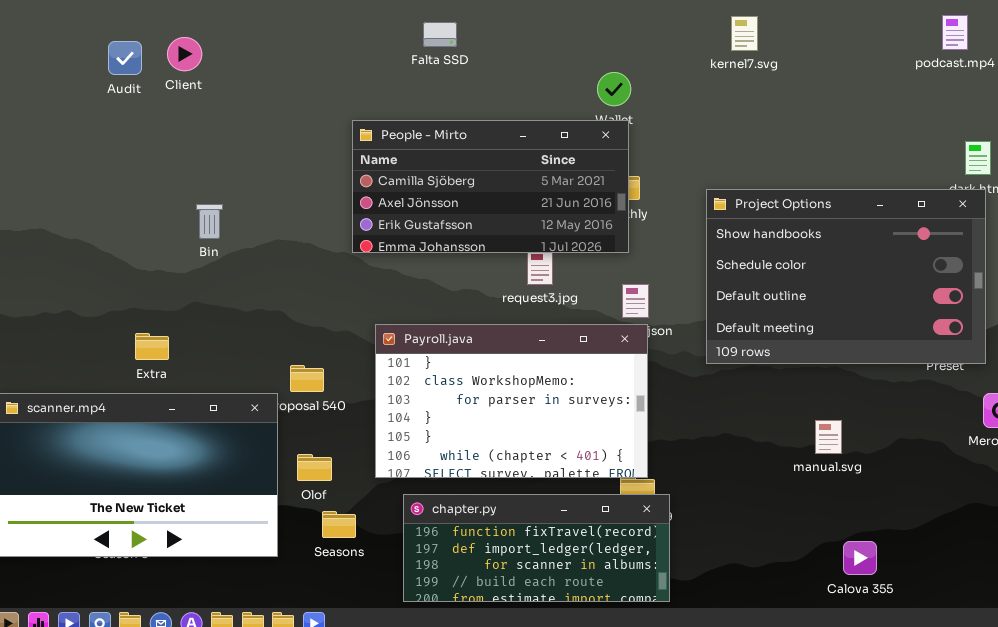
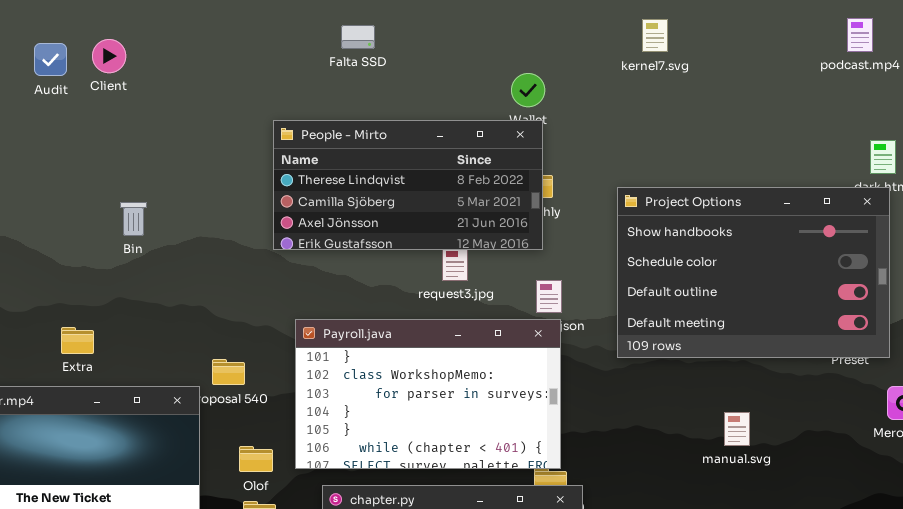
People - Mirto: [352,120,629,253] -> [273,120,543,250], scrolled up 1 row
Olof: [297,454,332,481] -> [239,446,273,472], moved

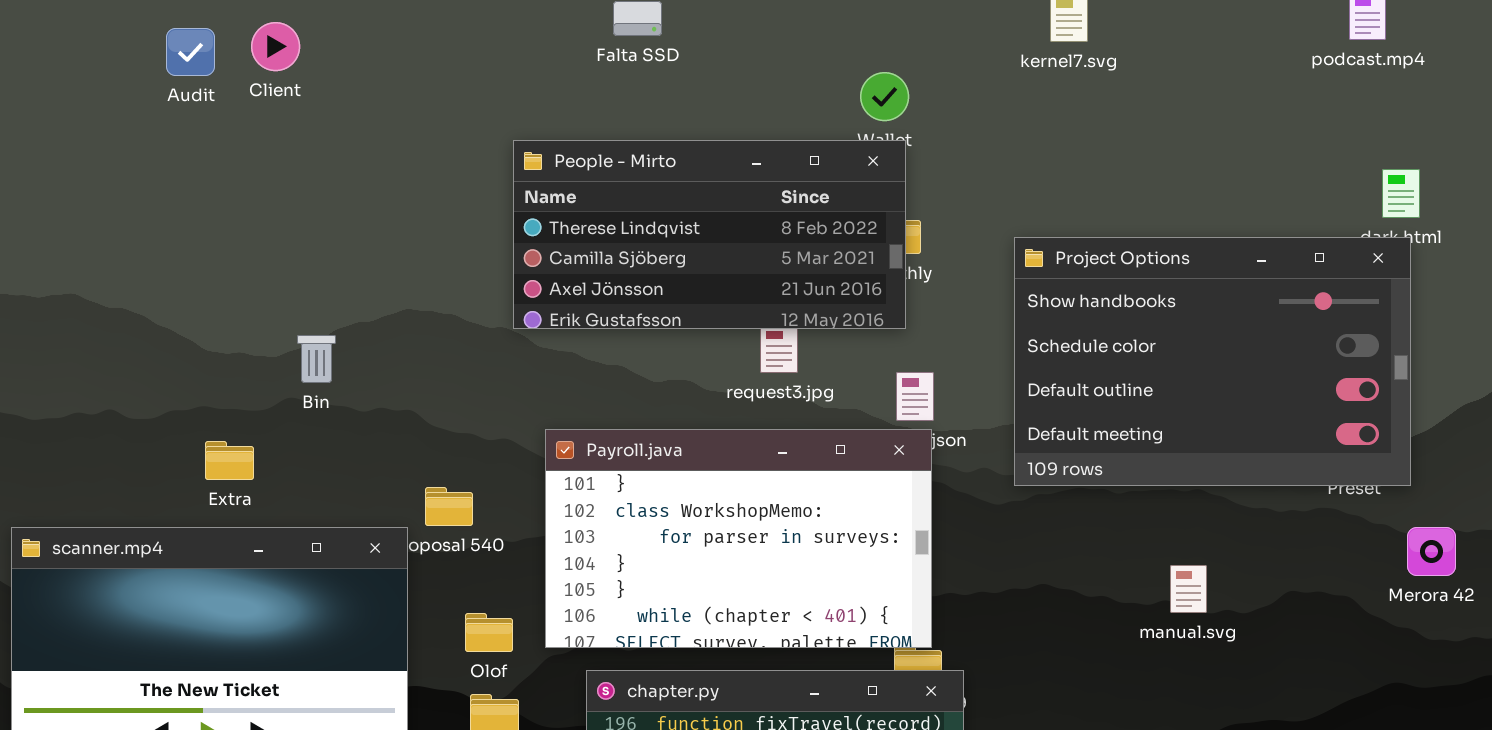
Bin: [120,202,147,236] -> [297,335,336,383], moved

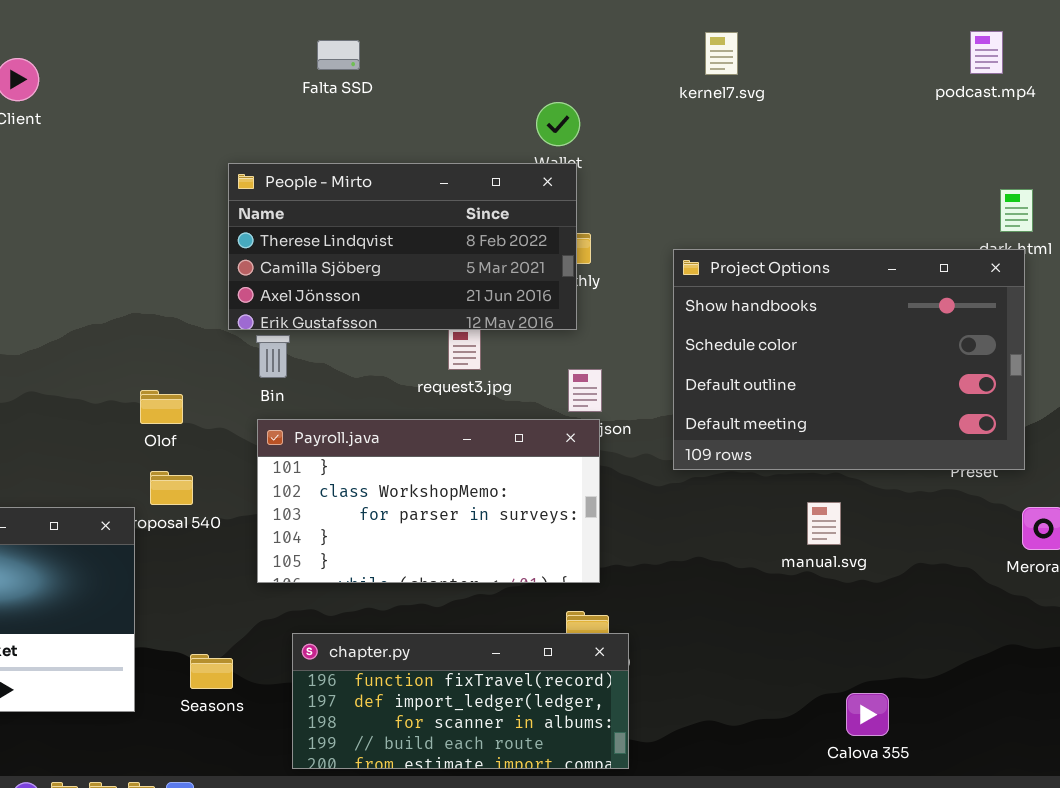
Bin: [297,335,336,383] -> [256,335,290,378], moved
Payroll.java: [545,429,932,648] -> [257,419,600,583], resized
manual.svg: [1170,565,1207,613] -> [807,502,841,545], moved
Olof: [465,613,513,652] -> [140,390,183,424], moved

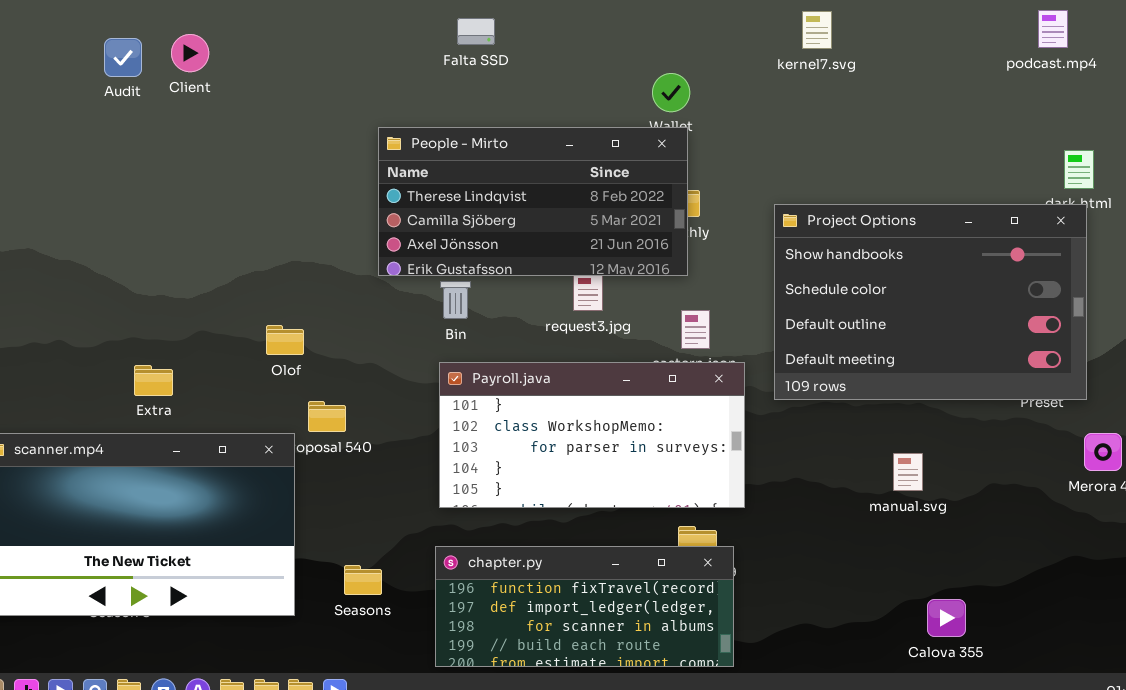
Bin: [256,335,290,378] -> [440,281,471,319], moved
Olof: [140,390,183,424] -> [266,325,304,355], moved
Payroll.java: [257,419,600,583] -> [439,362,745,508], moved
manual.svg: [807,502,841,545] -> [893,453,923,491], moved

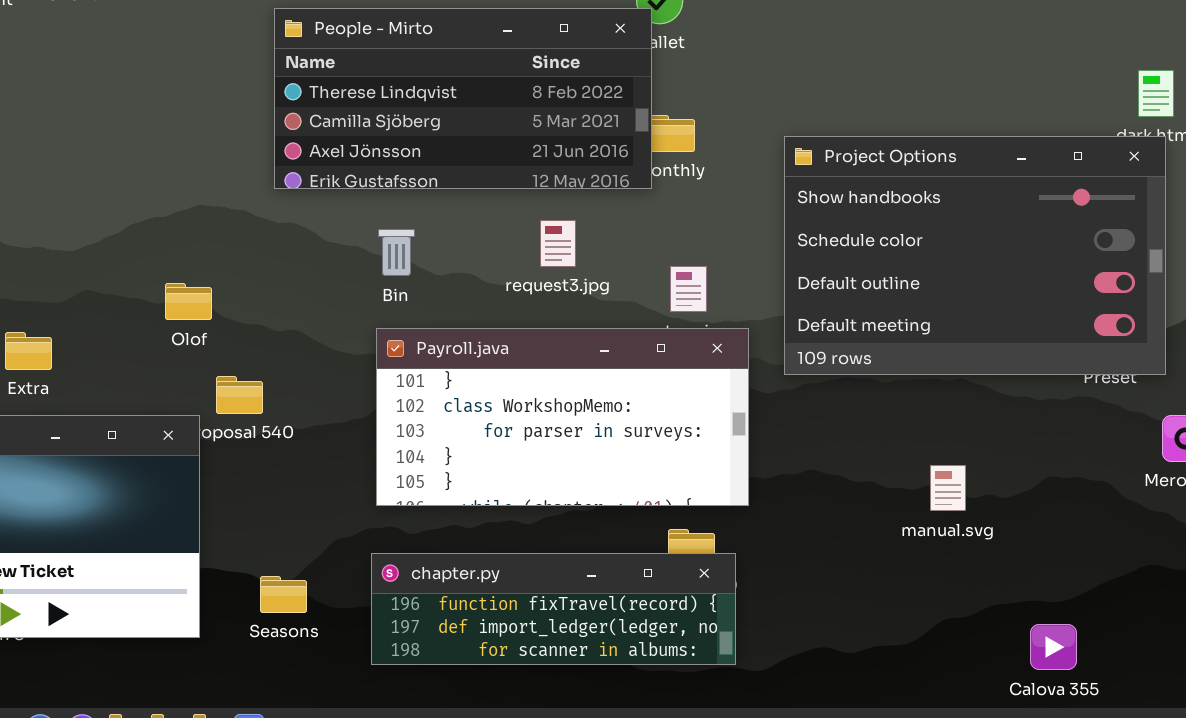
People - Mirto: [378,127,688,276] -> [274,8,652,189], moved
manual.svg: [893,453,923,491] -> [930,465,966,511], moved
chapter.py: [435,546,734,667] -> [371,553,736,665], resized
Calova 355: [927,599,966,637] -> [1030,624,1077,670], moved

